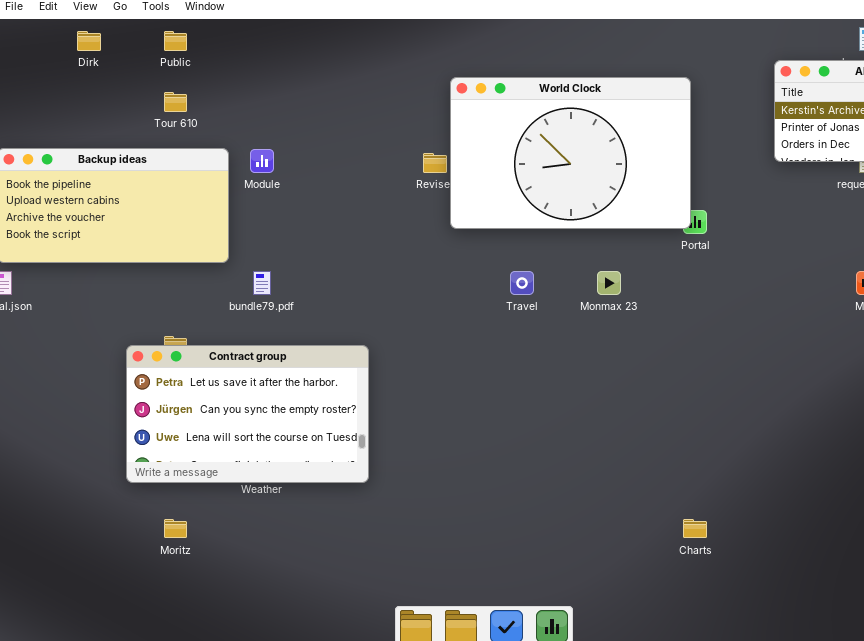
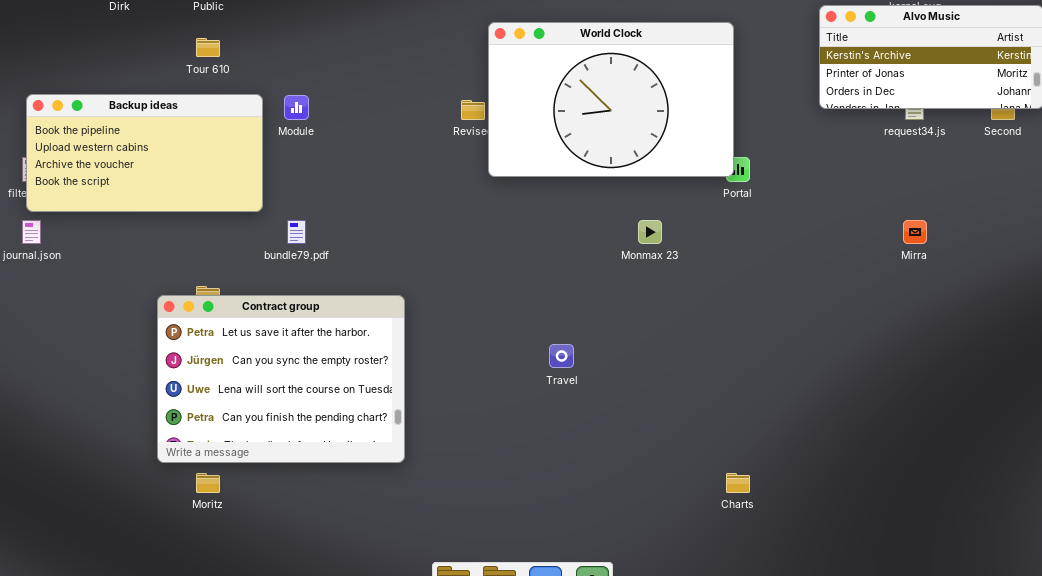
Travel: [510,271,534,295] -> [549,344,574,368], moved
Contract group: [126,345,369,483] -> [157,295,405,463], resized

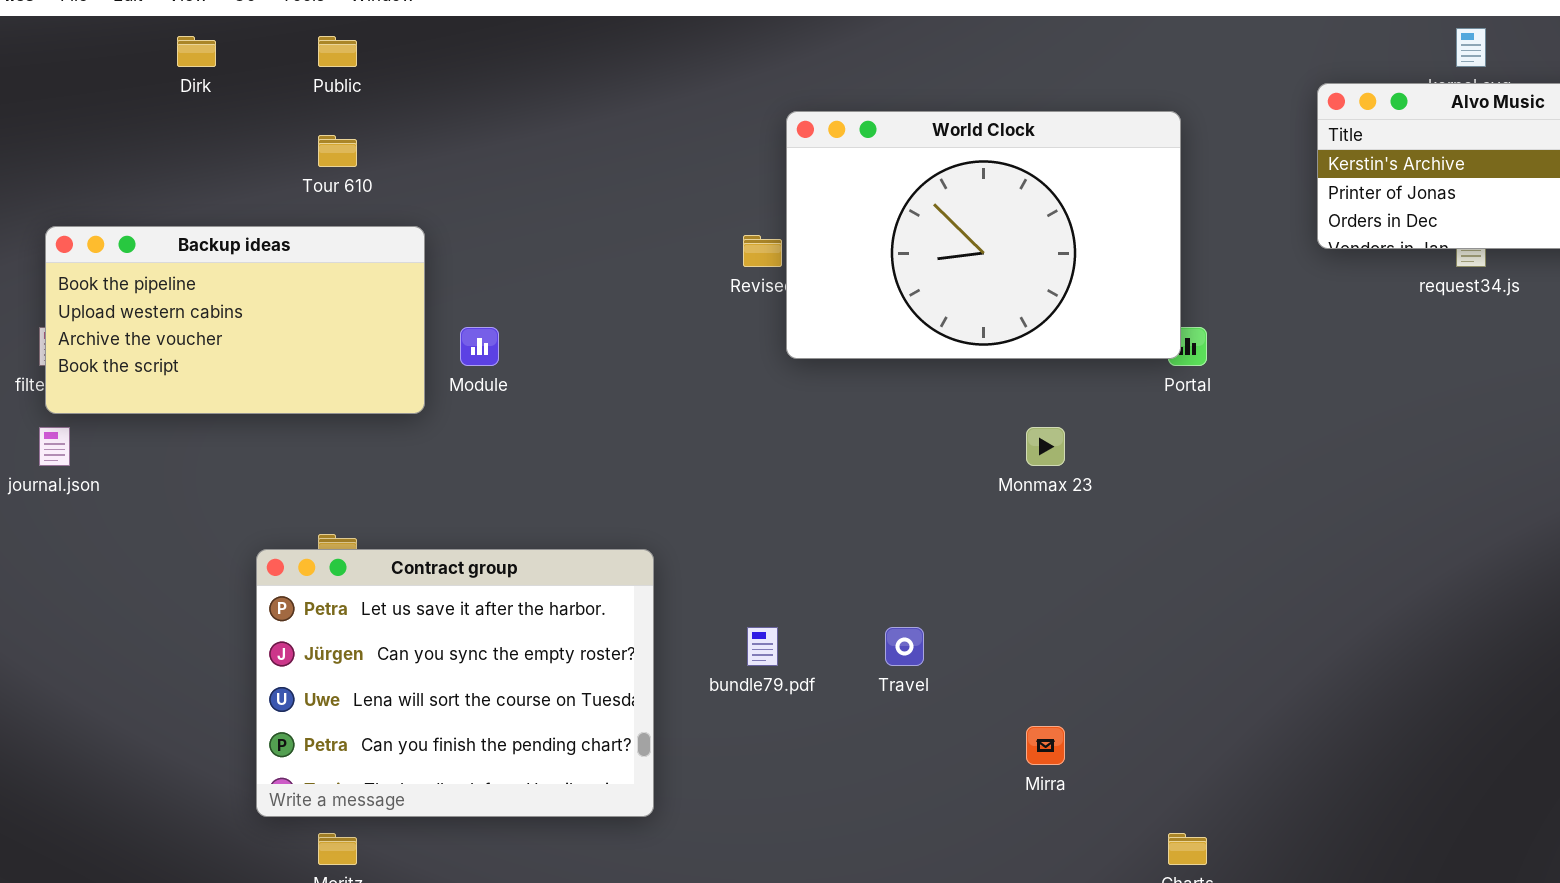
Module: [284,95,309,120] -> [460,327,499,366], moved
bundle79.pdf: [287,220,306,244] -> [747,627,778,666], moved
Mirra: [903,220,927,244] -> [1026,726,1065,765], moved

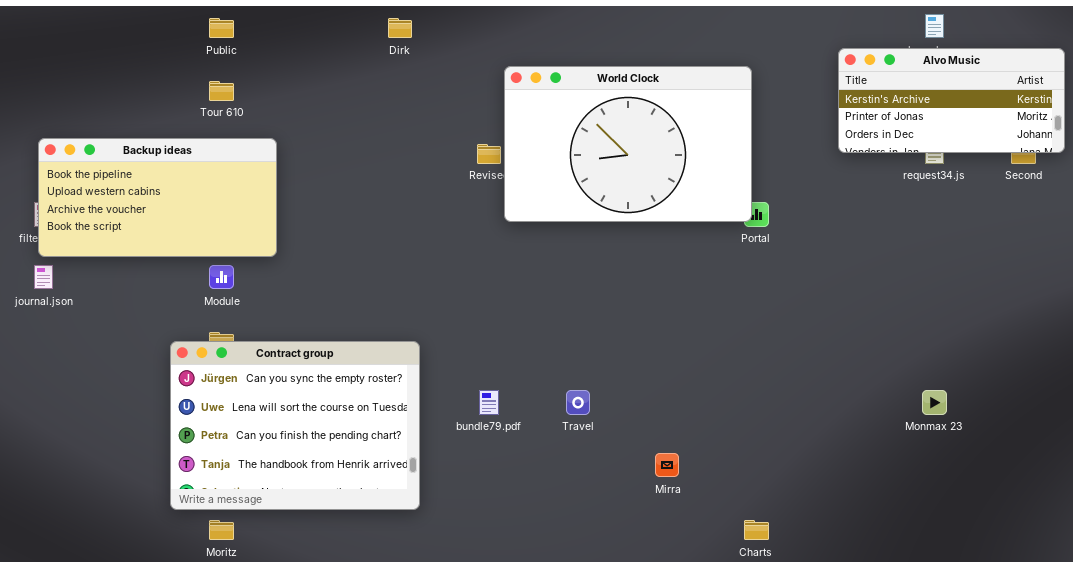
Dirk: [177,36,216,67] -> [388,18,412,38], moved
Module: [460,327,499,366] -> [209,265,234,289], moved
Monmax 23: [1026,427,1065,466] -> [922,390,947,415], moved
Contract group: [256,549,654,817] -> [170,341,420,510], scrolled down 1 row

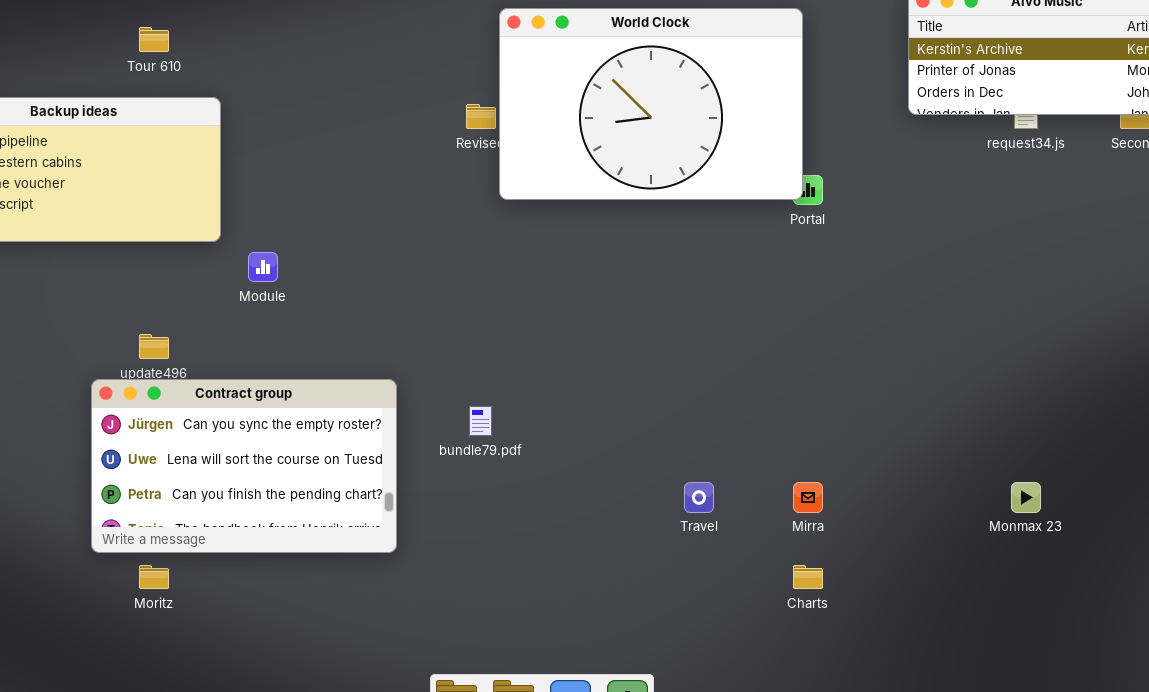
Module: [209,265,234,289] -> [248,252,278,282], moved
Contract group: [170,341,420,510] -> [91,379,397,553], resized
Travel: [566,390,590,415] -> [684,482,714,513], moved
Monmax 23: [922,390,947,415] -> [1011,482,1041,513], moved
Mirra: [655,453,679,477] -> [793,482,823,513], moved

